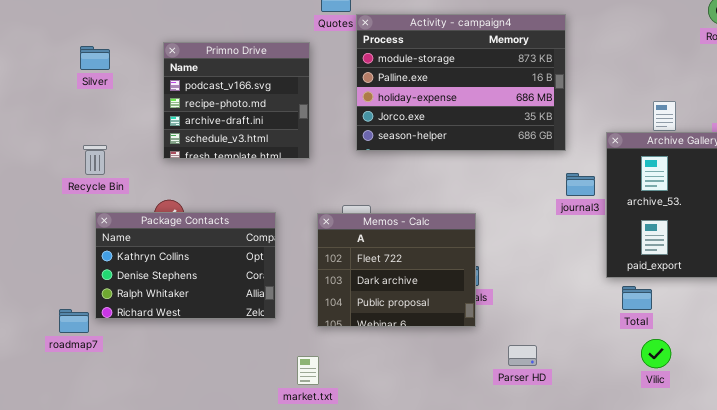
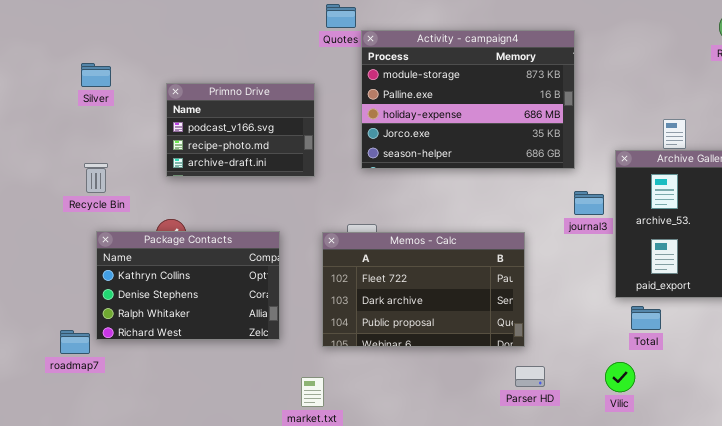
Primno Drive: [163,42,310,159] -> [166,83,315,177], resized
Memos - Calc: [317,213,476,327] -> [322,232,525,347], resized
Vilic: [641,339,671,368] -> [605,362,635,392], moved

